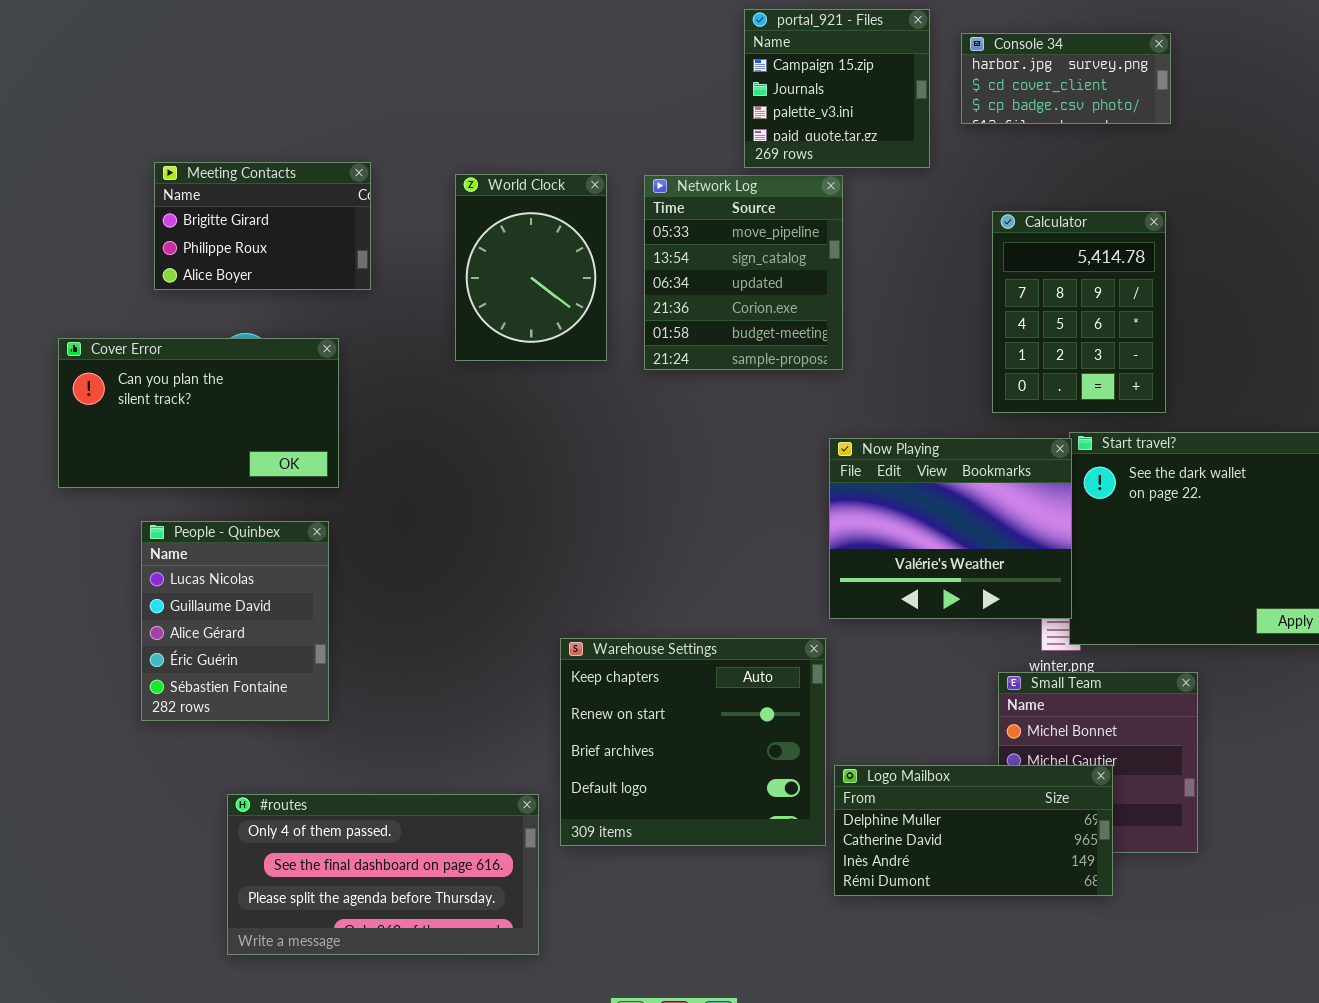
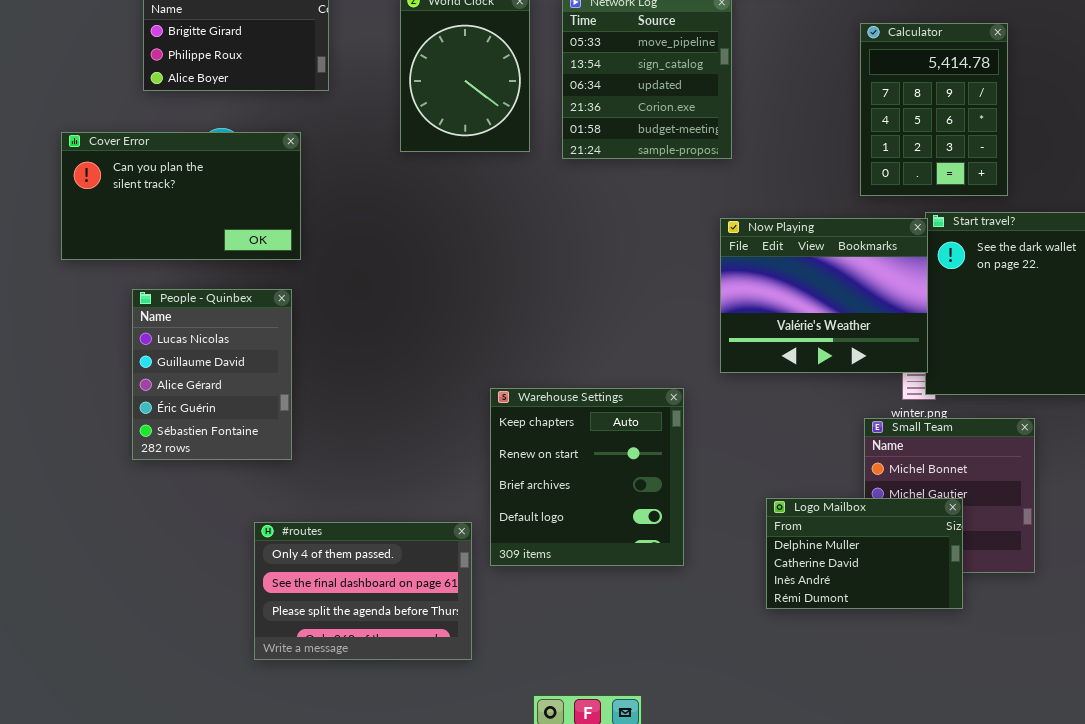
Warehouse Settings: [560,638,826,846] -> [490,388,684,566], resized
Logo Mailbox: [834,765,1113,896] -> [766,498,963,609], resized
#routes: [227,794,539,955] -> [254,522,472,660], resized

